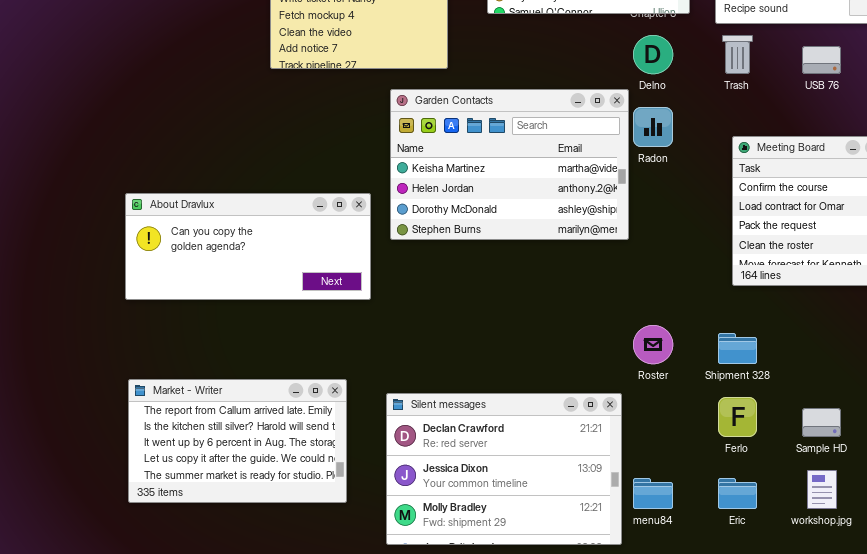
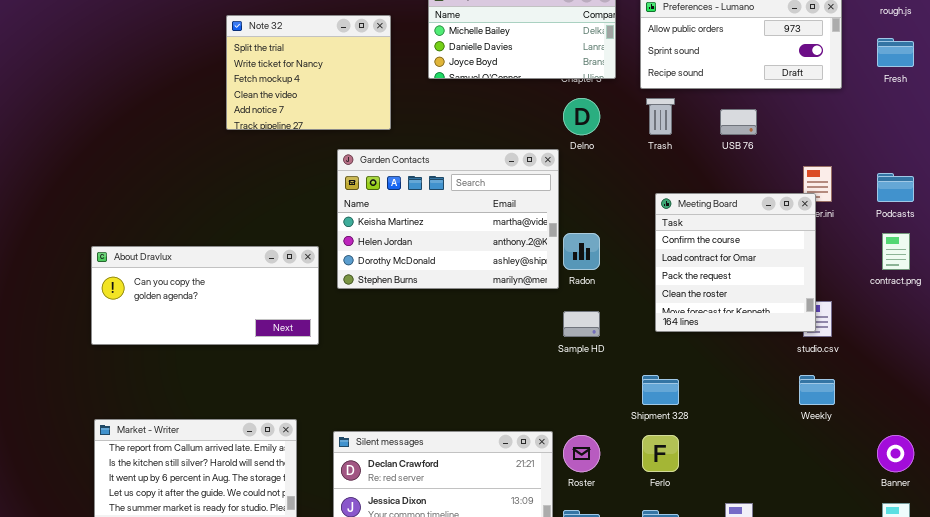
Radon: [633,107,673,147] -> [563,233,600,270], moved
Roster: [633,325,673,364] -> [563,435,600,472], moved
Sample HD: [802,408,841,437] -> [563,311,600,337], moved

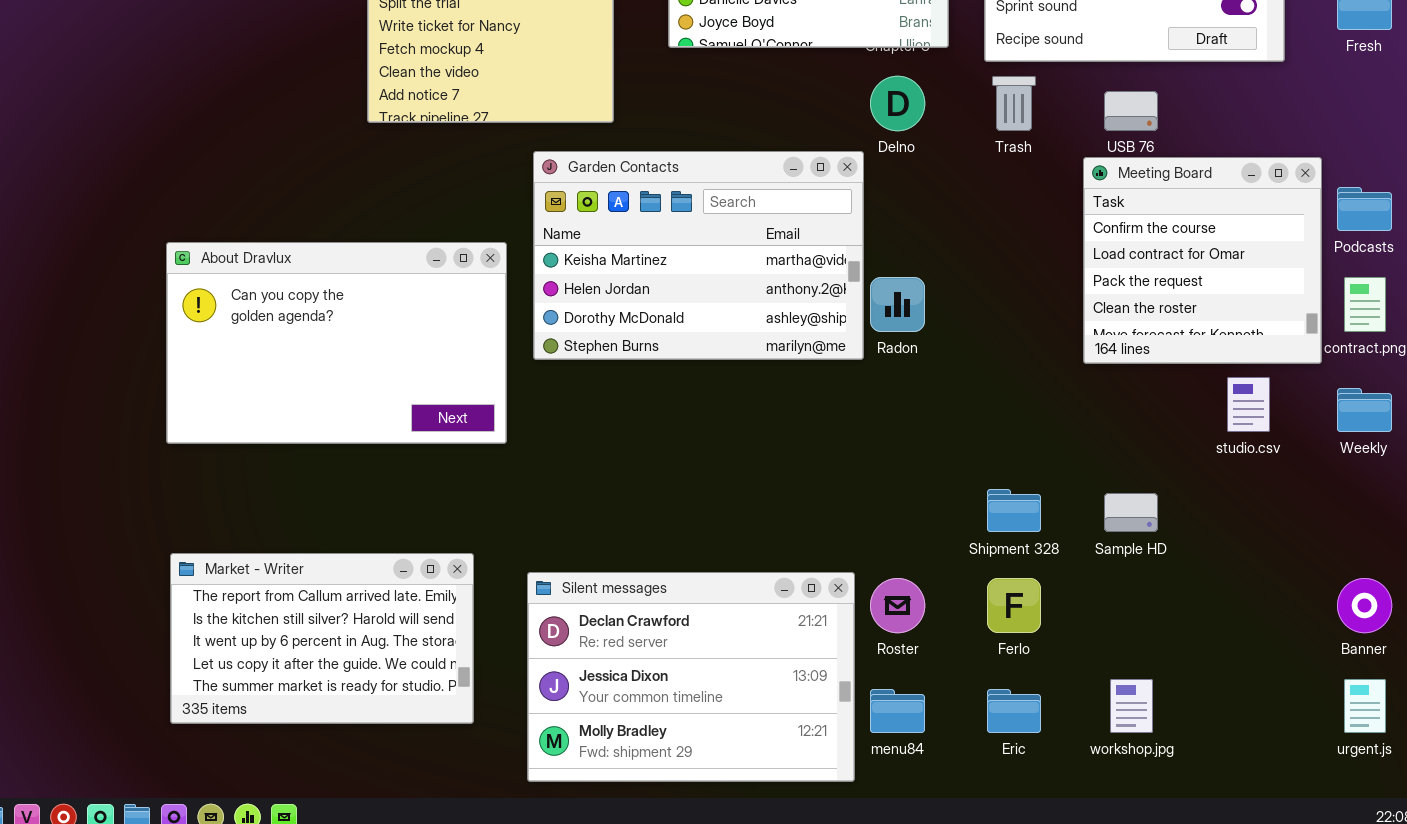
Meeting Board: [655,193,816,332] -> [1083,157,1322,364], moved
About Dravlux: [91,246,319,345] -> [166,242,507,444], resized
Sample HD: [563,311,600,337] -> [1104,493,1158,532], moved
Weekly: [799,375,835,405] -> [1337,388,1392,432], moved

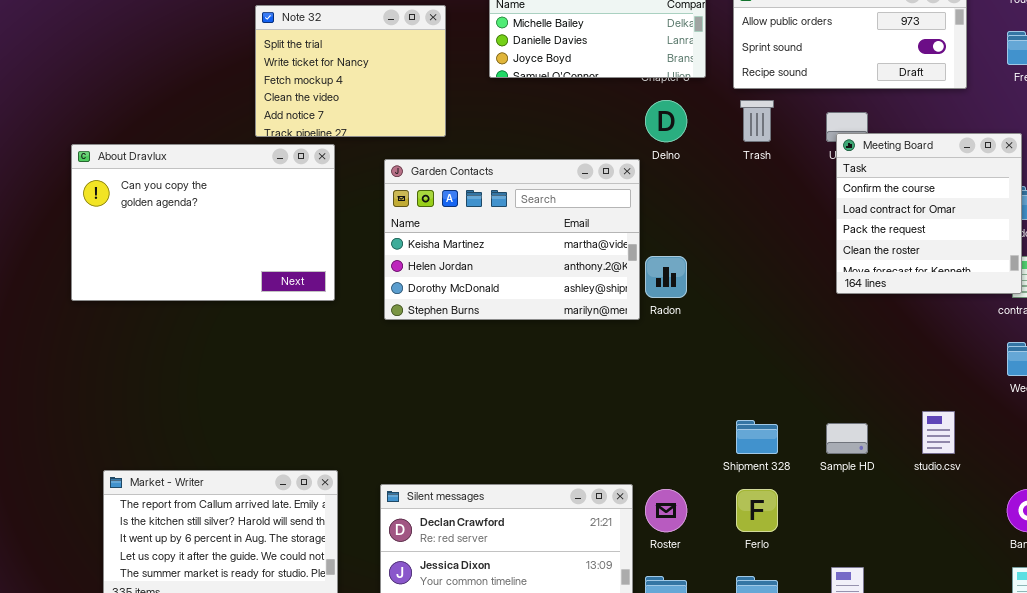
Meeting Board: [1083,157,1322,364] -> [836,133,1022,294], moved
About Dravlux: [166,242,507,444] -> [71,144,335,301], moved
studio.csv: [1227,377,1270,432] -> [922,411,955,454], moved

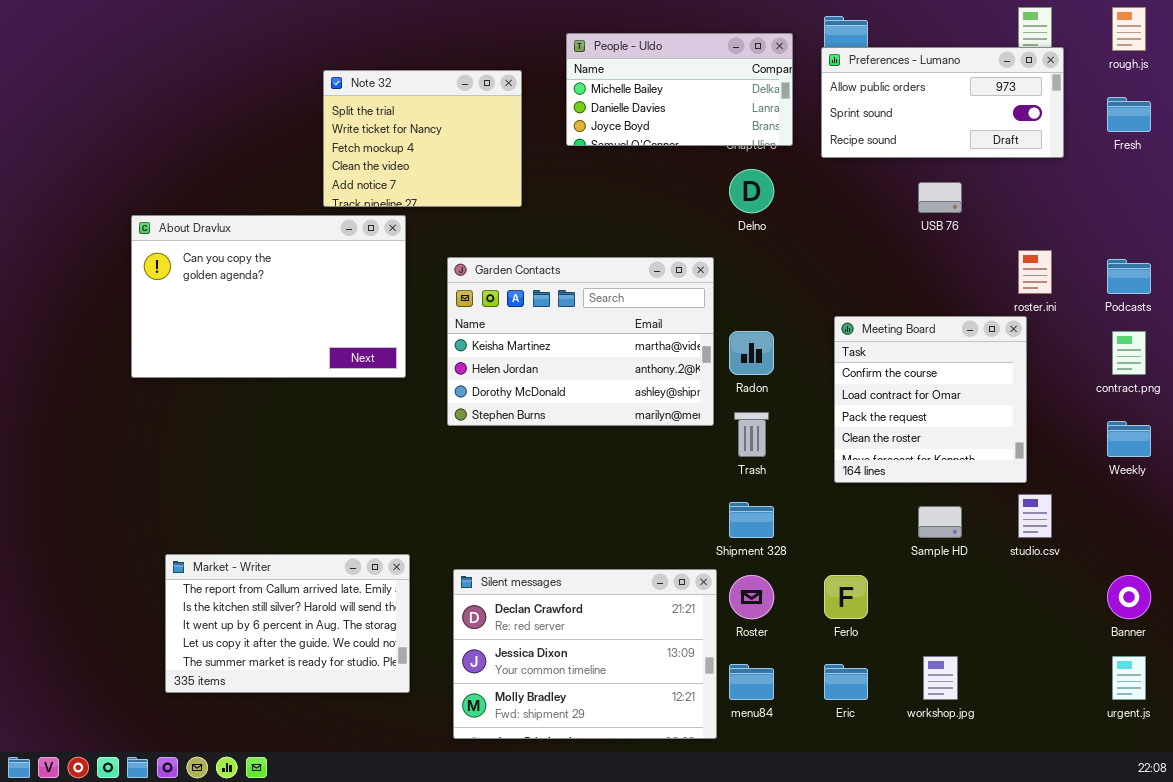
Trash: [740,100,774,142] -> [734,412,769,457], moved
Meeting Board: [836,133,1022,294] -> [834,316,1027,483], moved
Garden Contacts: [384,159,640,320] -> [447,257,714,426], moved
Shipment 328: [736,420,778,454] -> [729,502,774,538], moved

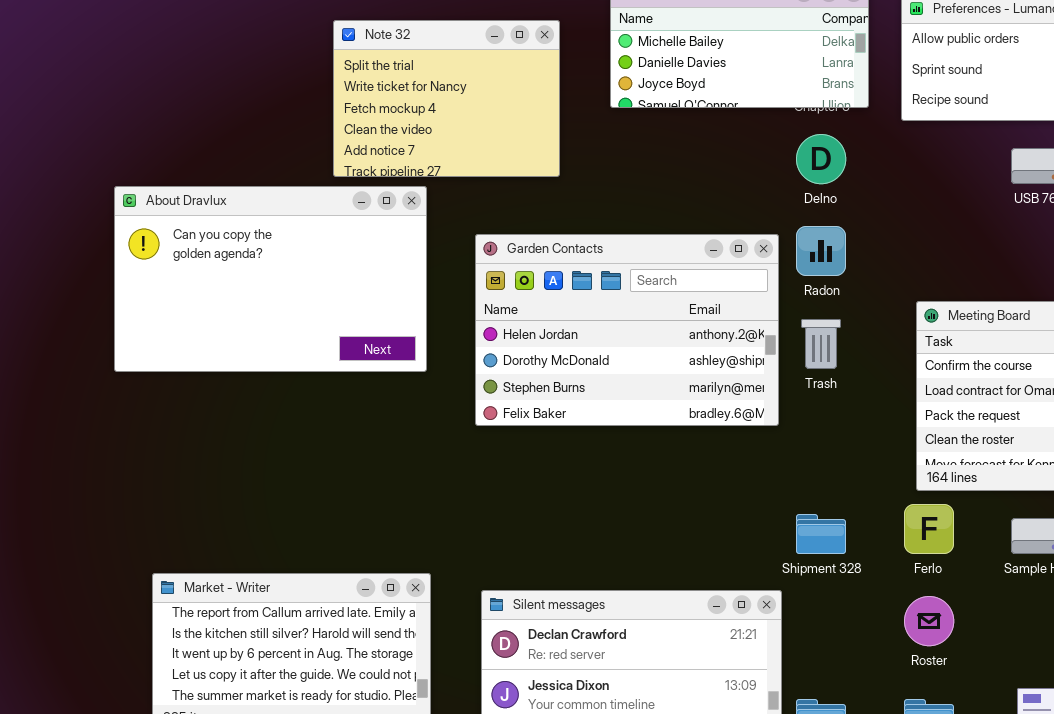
Garden Contacts: [447,257,714,426] -> [475,234,779,426], scrolled down 1 row
Radon: [729,331,774,375] -> [796,226,846,276], moved
Trash: [734,412,769,457] -> [801,319,841,369], moved
Roster: [729,575,774,619] -> [904,596,954,646], moved
Ferlo: [824,575,868,619] -> [904,504,954,554], moved

